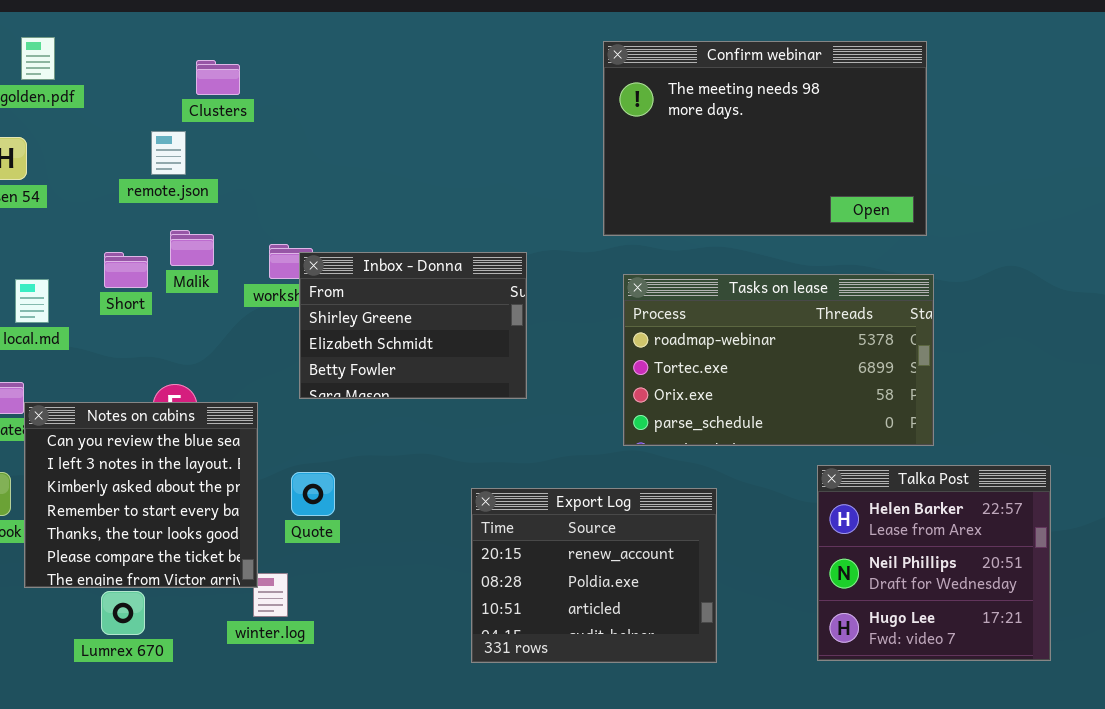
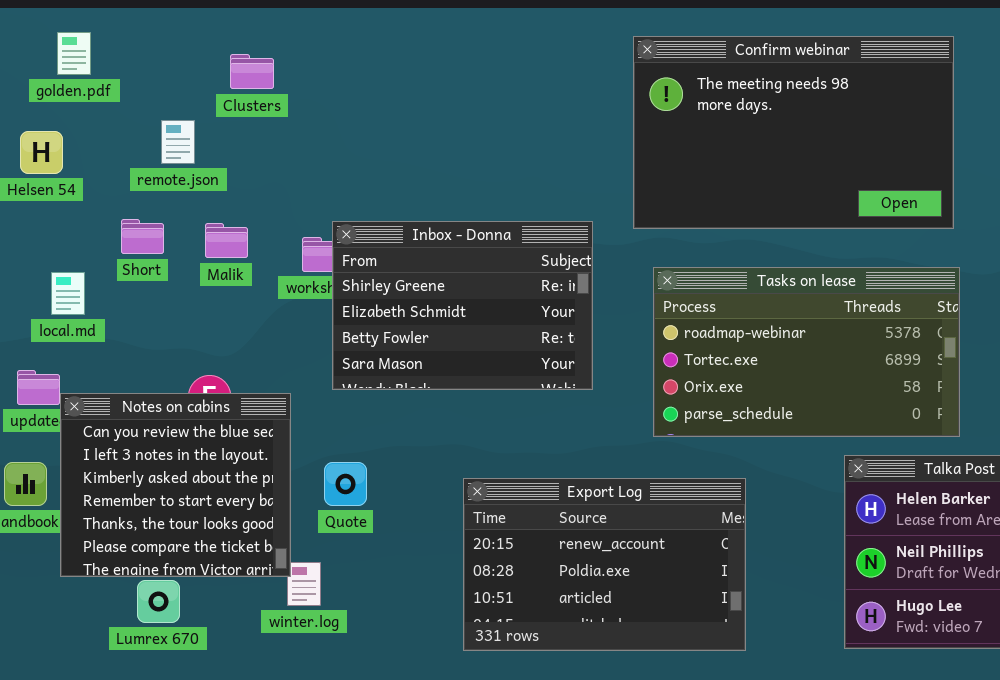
remote.json: [151,131,186,175] -> [161,120,195,164], moved
Short: [104,252,148,288] -> [121,219,164,254], moved
Inbox - Donna: [299,252,527,399] -> [332,221,593,390], resized
Export Log: [471,488,717,663] -> [463,478,746,651], resized

